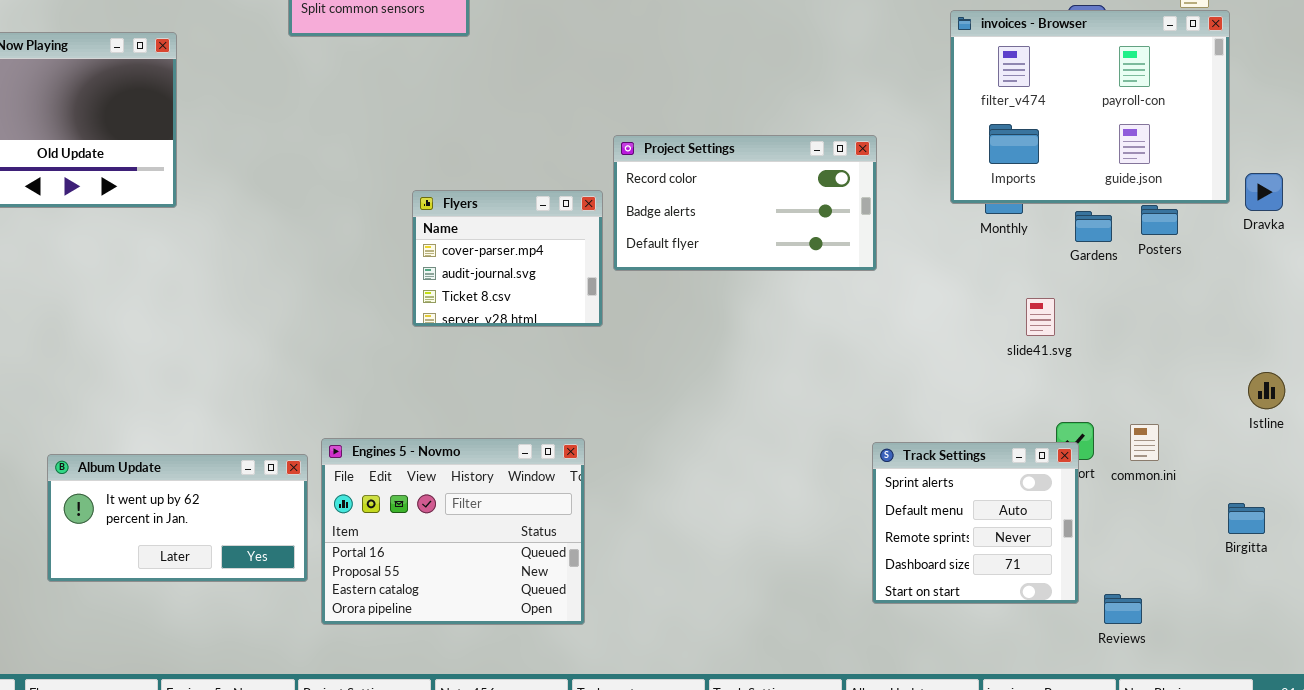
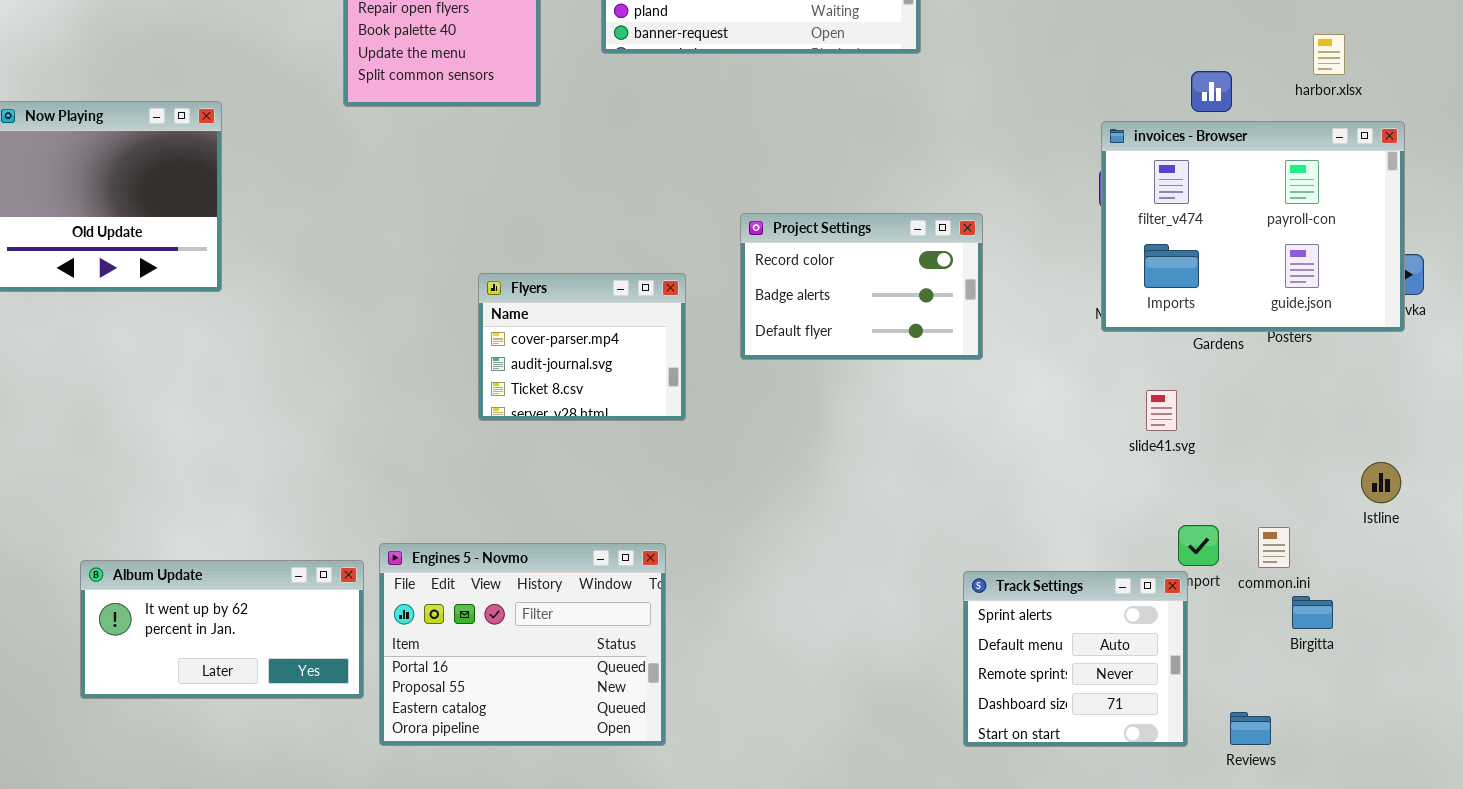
invoices - Browser: [950,10,1230,204] -> [1101,121,1405,332], moved
Project Settings: [613,135,877,271] -> [740,213,983,360], resized
Istline: [1248,372,1285,409] -> [1361,462,1401,503], moved
Track Settings: [872,442,1079,604] -> [963,571,1188,747], moved
Birgitta: [1228,503,1265,534] -> [1292,596,1333,629], moved

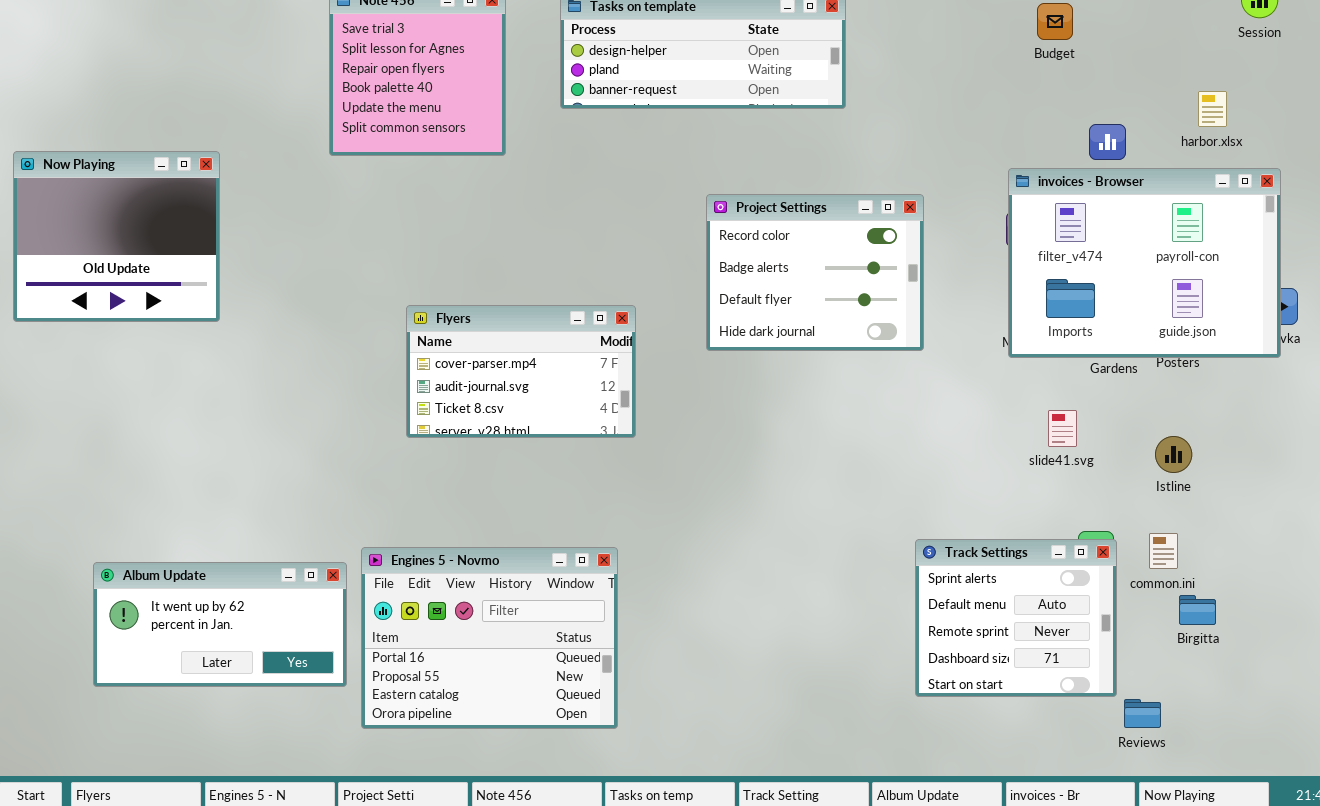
Project Settings: [740,213,983,360] -> [706,194,924,351], moved, resized
Flyers: [478,273,686,421] -> [406,305,636,438], resized
Istline: [1361,462,1401,503] -> [1155,436,1192,473], moved
Track Settings: [963,571,1188,747] -> [915,539,1117,697], moved

